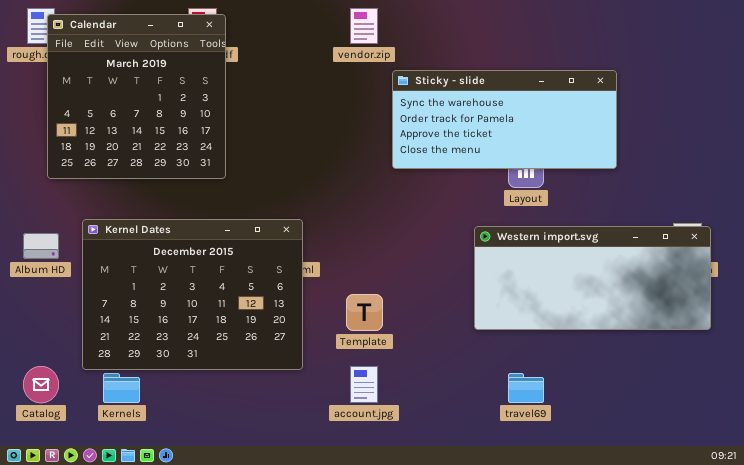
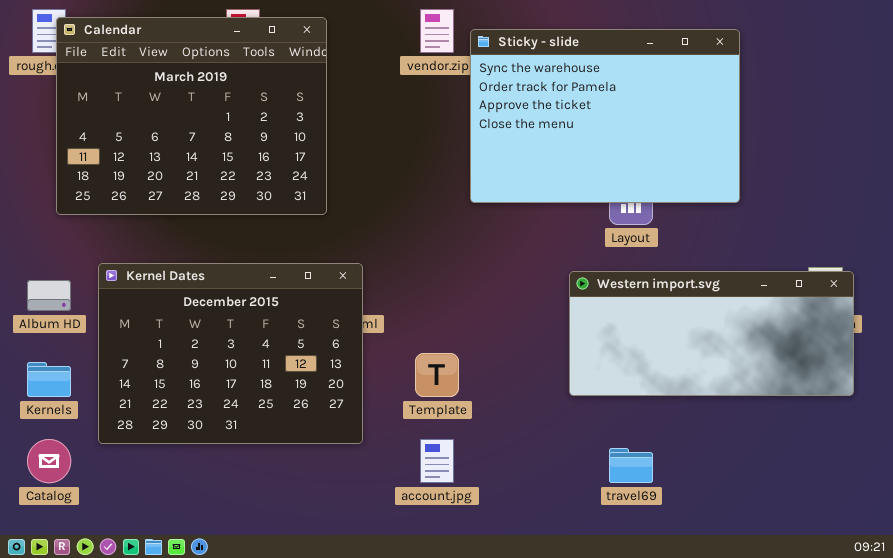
Calendar: [47,14,226,179] -> [56,17,327,215], resized
Sticky - slide: [392,70,617,169] -> [470,29,740,203], resized
Kernels: [103,373,140,403] -> [27,362,71,397], moved

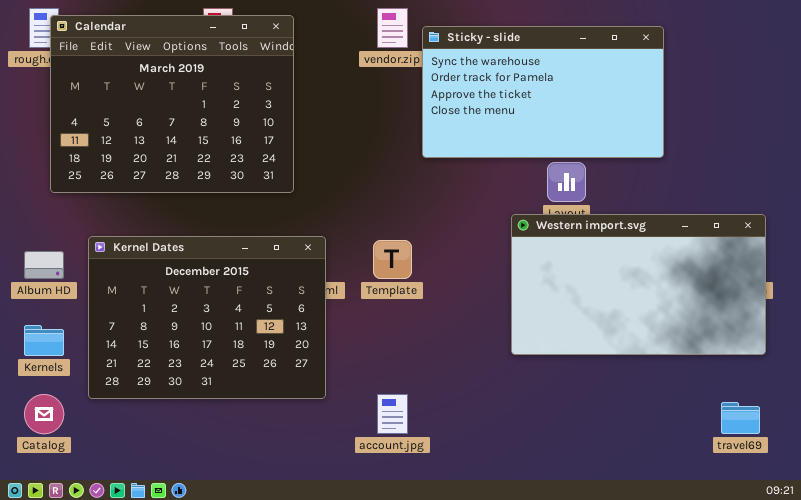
Sticky - slide: [470,29,740,203] -> [422,26,664,158], resized
Western import.svg: [569,271,854,396] -> [511,214,766,355], resized
Template: [415,353,459,397] -> [373,240,412,279], moved
travel69: [609,448,653,483] -> [721,402,760,434], moved

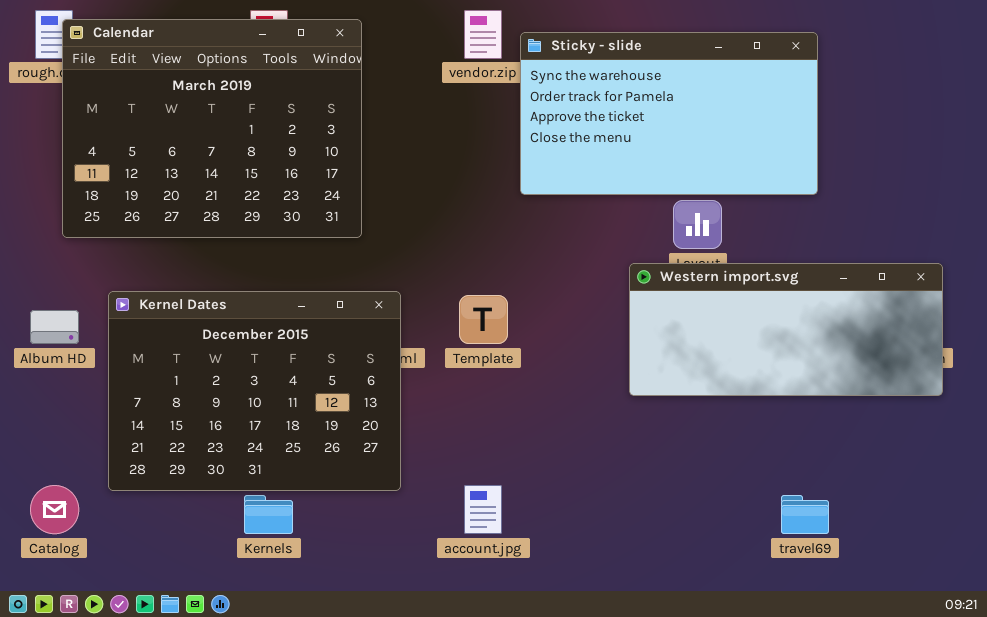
Western import.svg: [511,214,766,355] -> [629,263,943,396], resized
Kernels: [24,325,64,356] -> [244,495,293,534], moved
travel69: [721,402,760,434] -> [781,495,829,534], moved

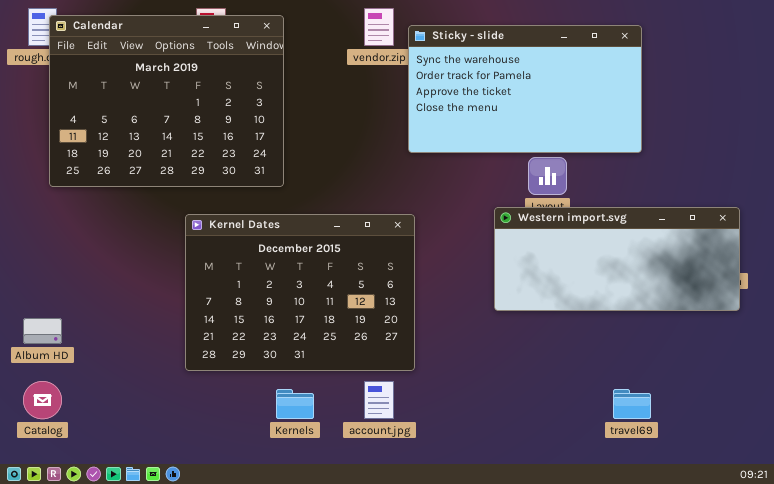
Kernel Dates: [108,291,401,491] -> [185,214,415,371], moved
Album HD: [30,310,79,344] -> [23,318,62,344], moved
Kernels: [244,495,293,534] -> [276,389,314,419], moved

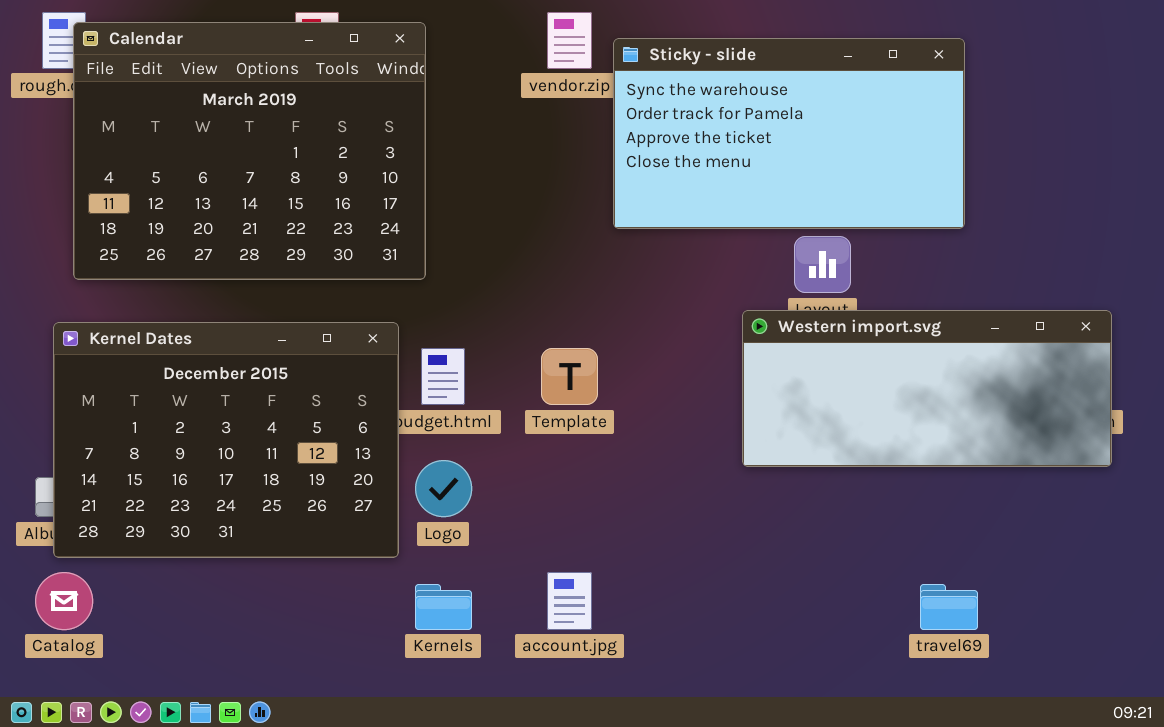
Kernel Dates: [185,214,415,371] -> [53,322,399,558], moved

